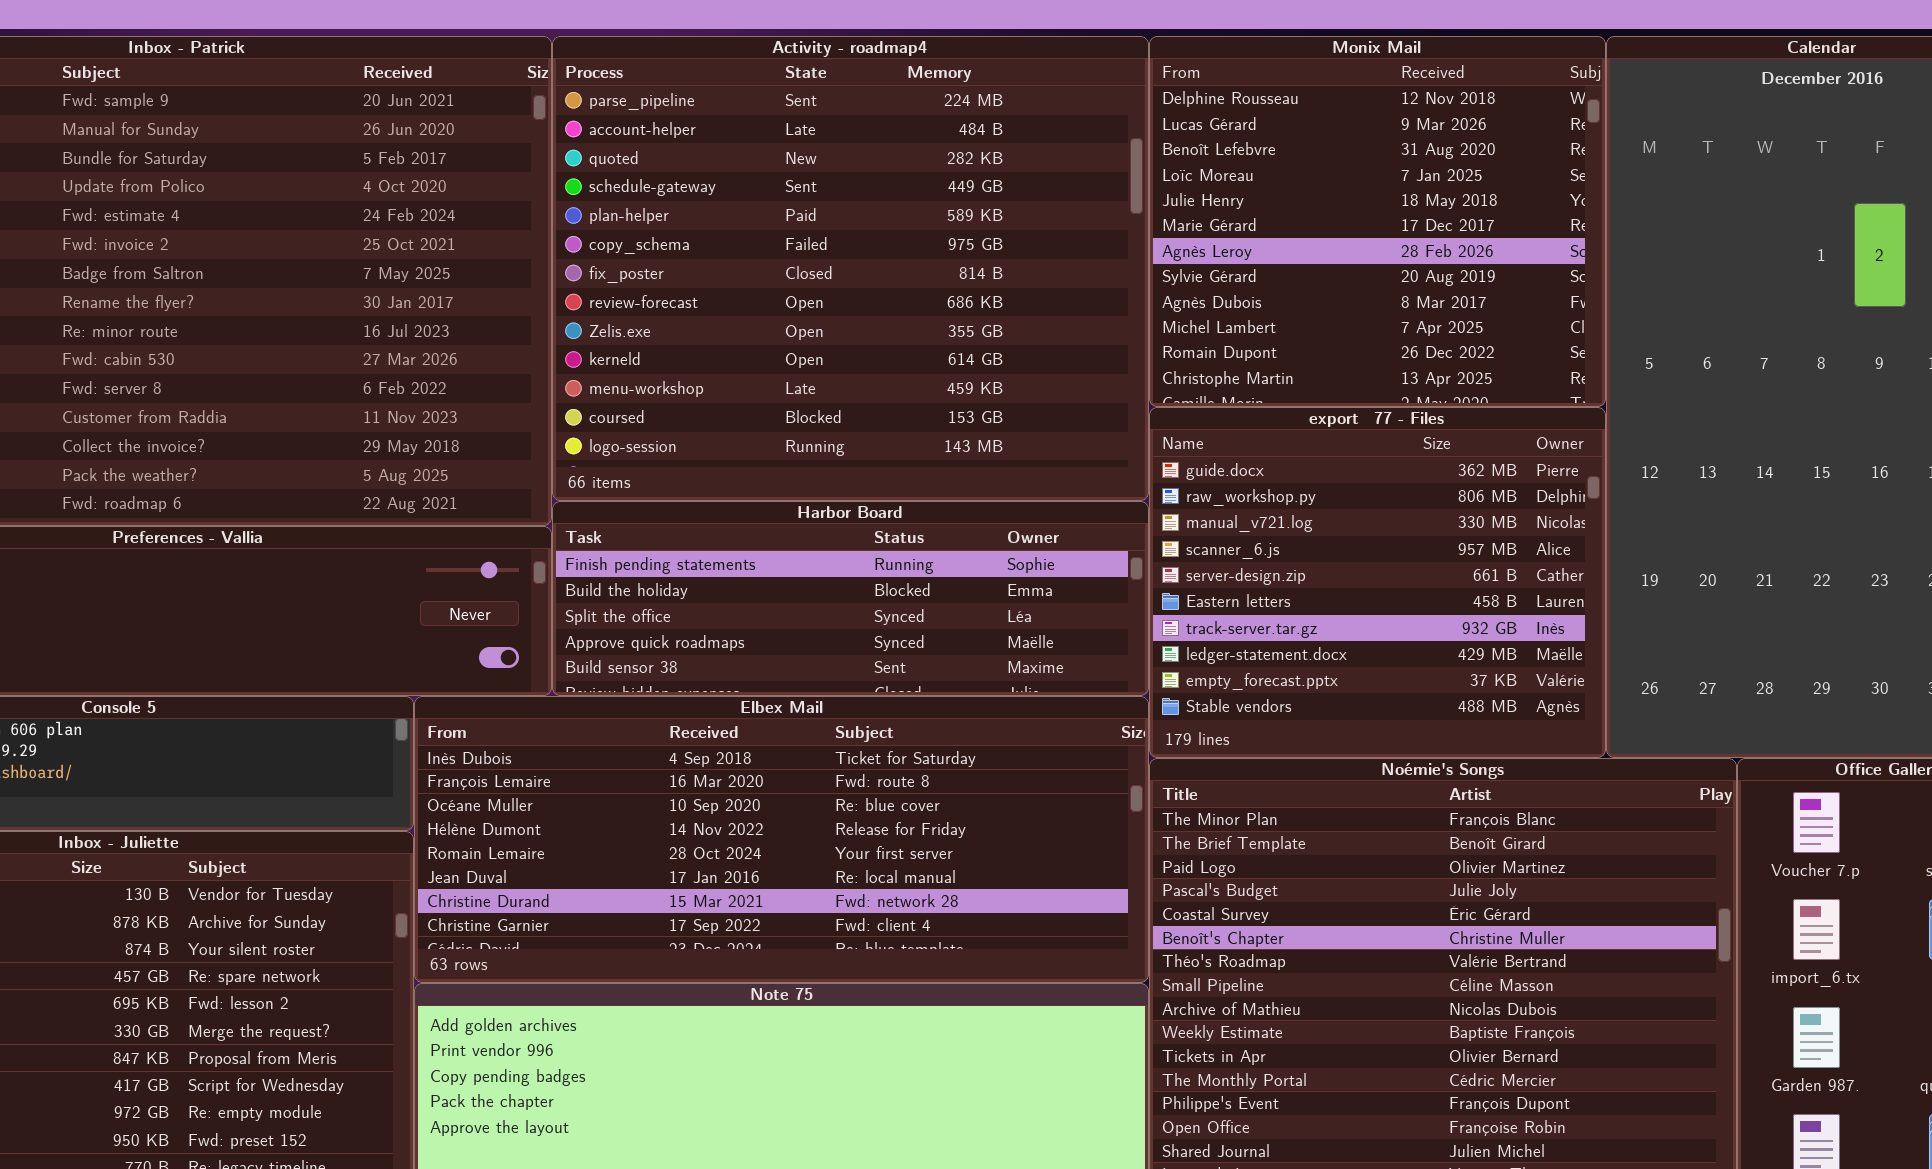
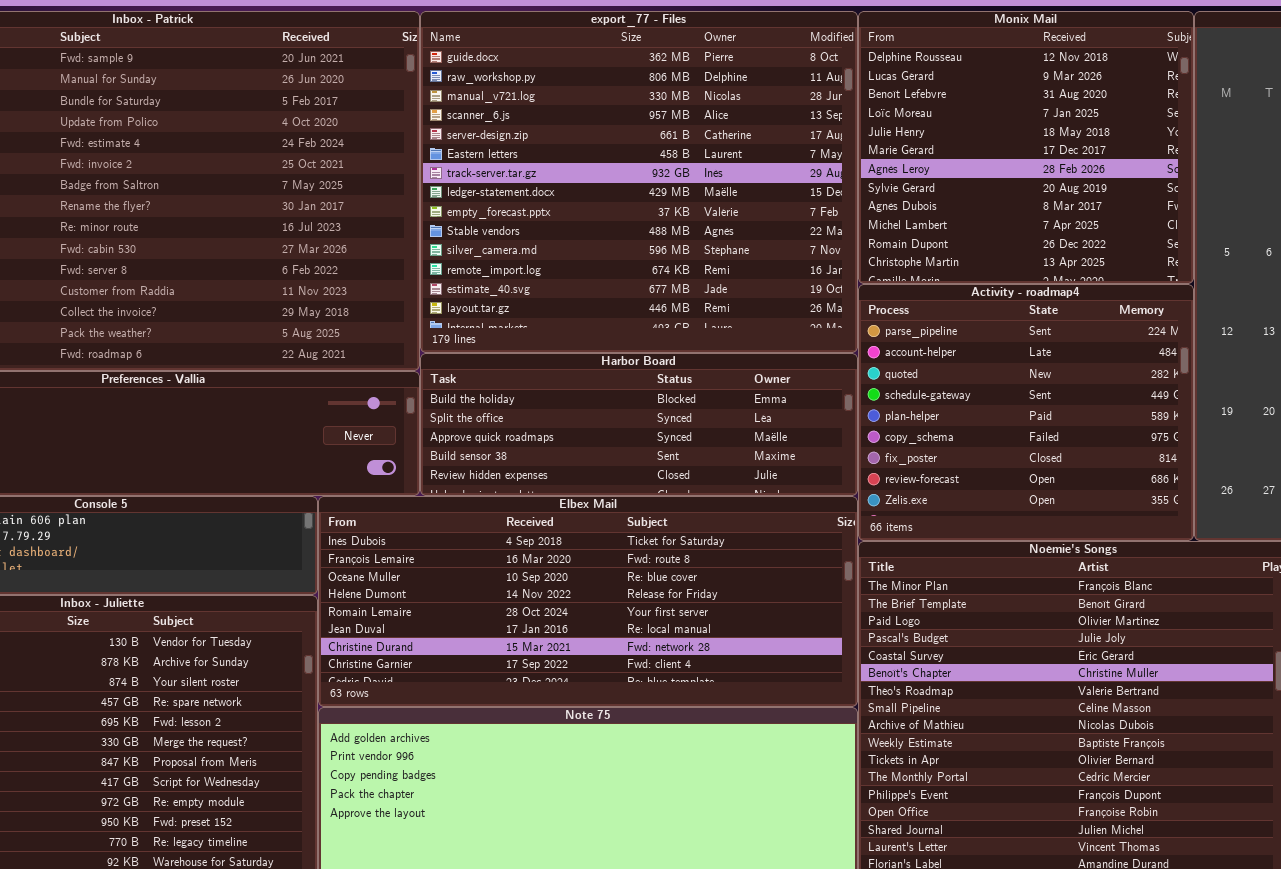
Activity - roadmap4: [552,36,1149,501] -> [858,284,1194,541], moved, resized
export_77 - Files: [1149,407,1606,758] -> [420,11,858,353], moved, resized
Harbor Board: [552,501,1149,696] -> [420,353,858,496], scrolled down 1 row

